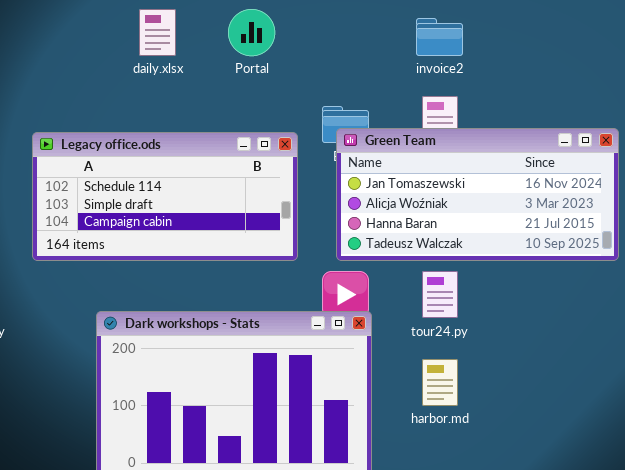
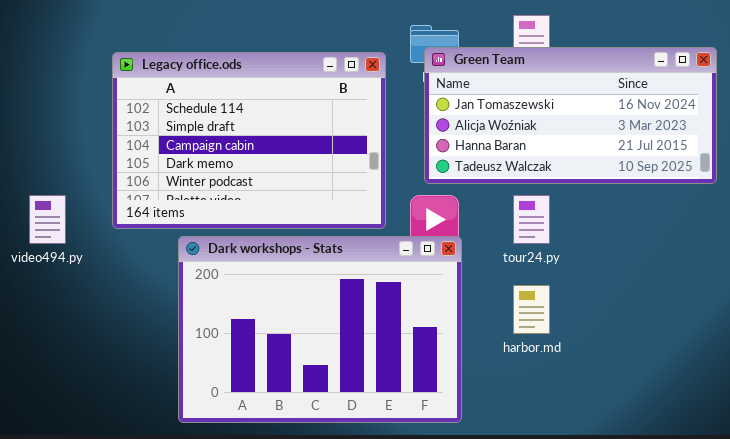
Legacy office.ods: [32,132,298,261] -> [112,52,386,229], resized

